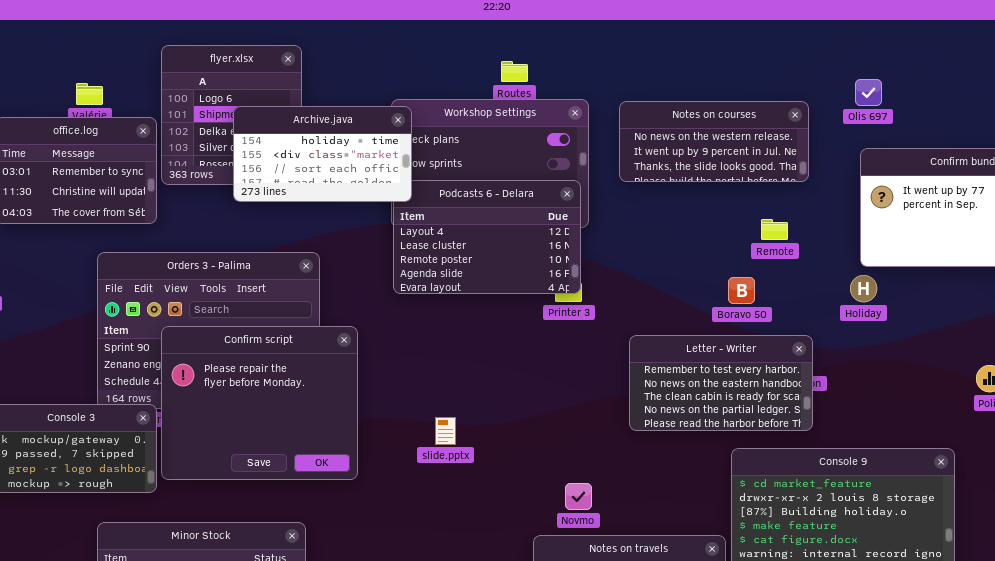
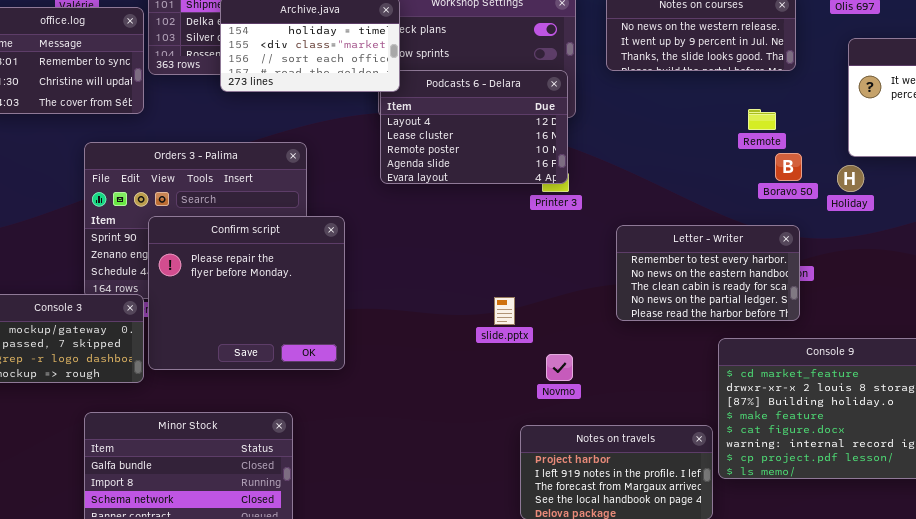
Boravo 50: [728,277,755,304] -> [775,153,802,181], moved
slide.pptx: [435,417,456,445] -> [494,297,515,325], moved
Novmo: [565,483,592,510] -> [546,354,573,381], moved

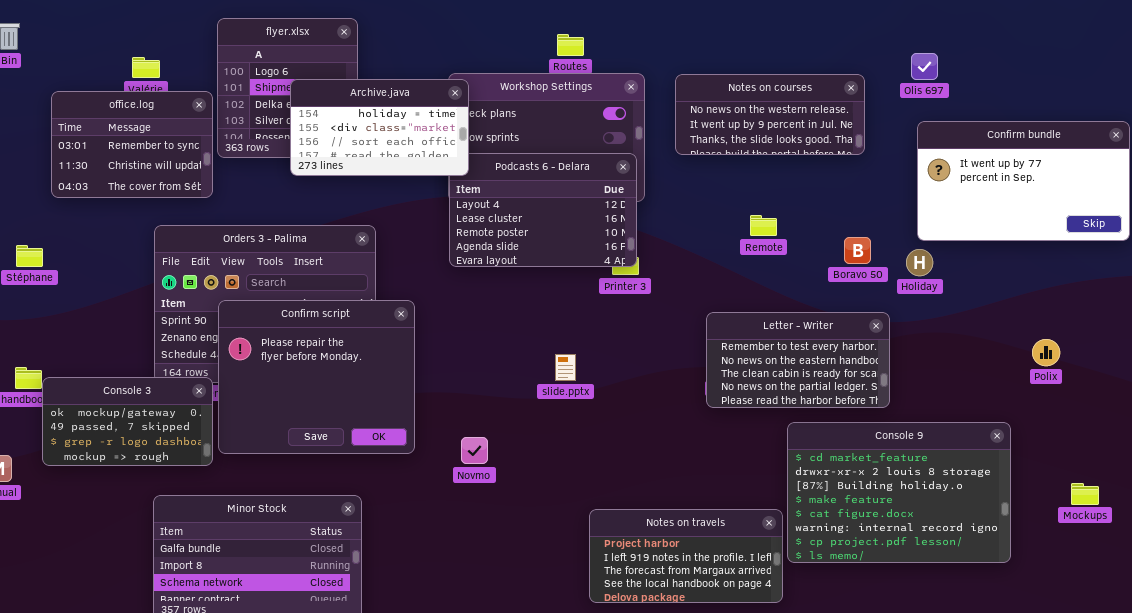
Remote: [748,109,776,130] -> [750,215,777,236], moved
Letter - Writer: [616,225,800,321] -> [706,312,890,408], moved
slide.pptx: [494,297,515,325] -> [555,354,576,381], moved
Novmo: [546,354,573,381] -> [461,437,488,464], moved

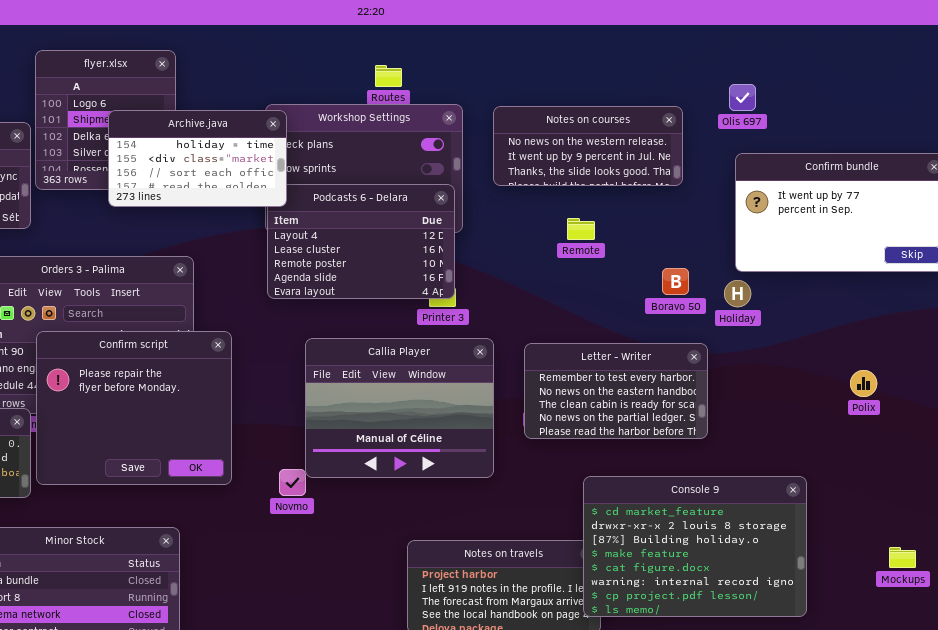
Remote: [750,215,777,236] -> [567,218,595,240], moved
Callia Player: none -> [305,338,494,478], opened
Console 9: [787,422,1011,563] -> [583,476,807,617], moved
Mockups: [1071,483,1099,505] -> [889,547,916,568], moved

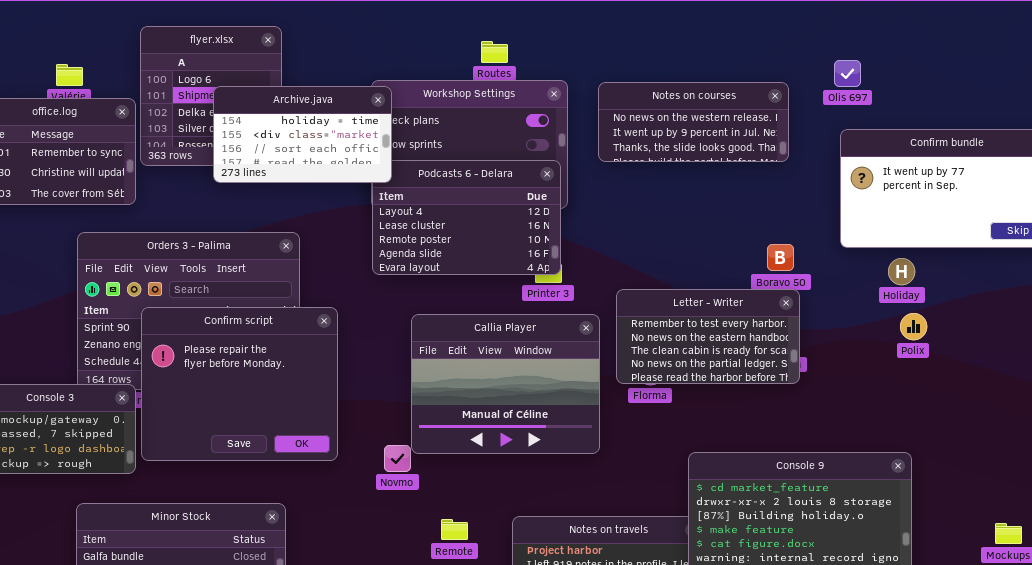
Remote: [567,218,595,240] -> [441,519,468,540], moved
Holiday: [724,280,751,307] -> [888,258,915,285], moved
Letter - Writer: [524,343,708,439] -> [616,289,800,384], moved
Polix: [850,370,877,397] -> [900,313,927,340], moved

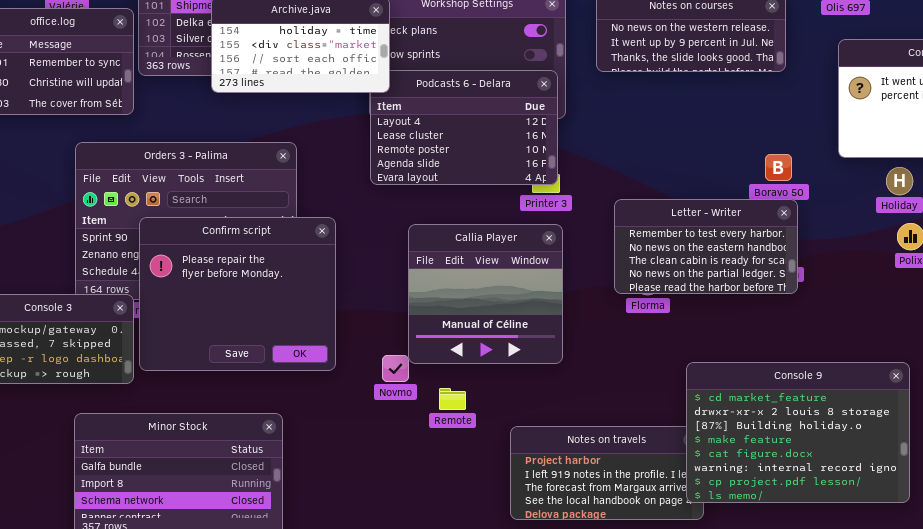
Callia Player: [411,314,600,454] -> [408,224,563,364], resized
Remote: [441,519,468,540] -> [439,388,466,410], moved

